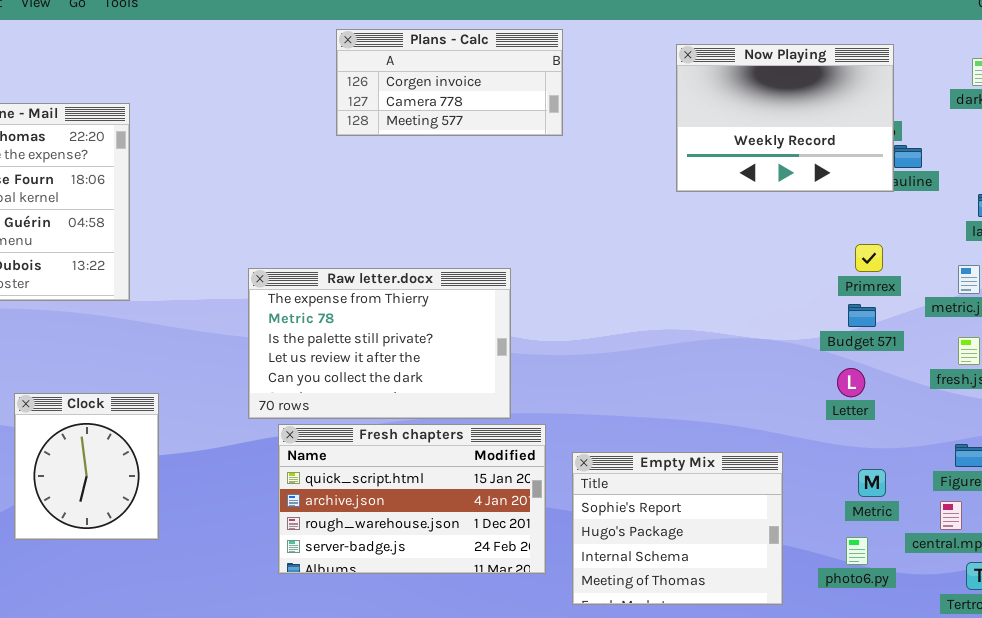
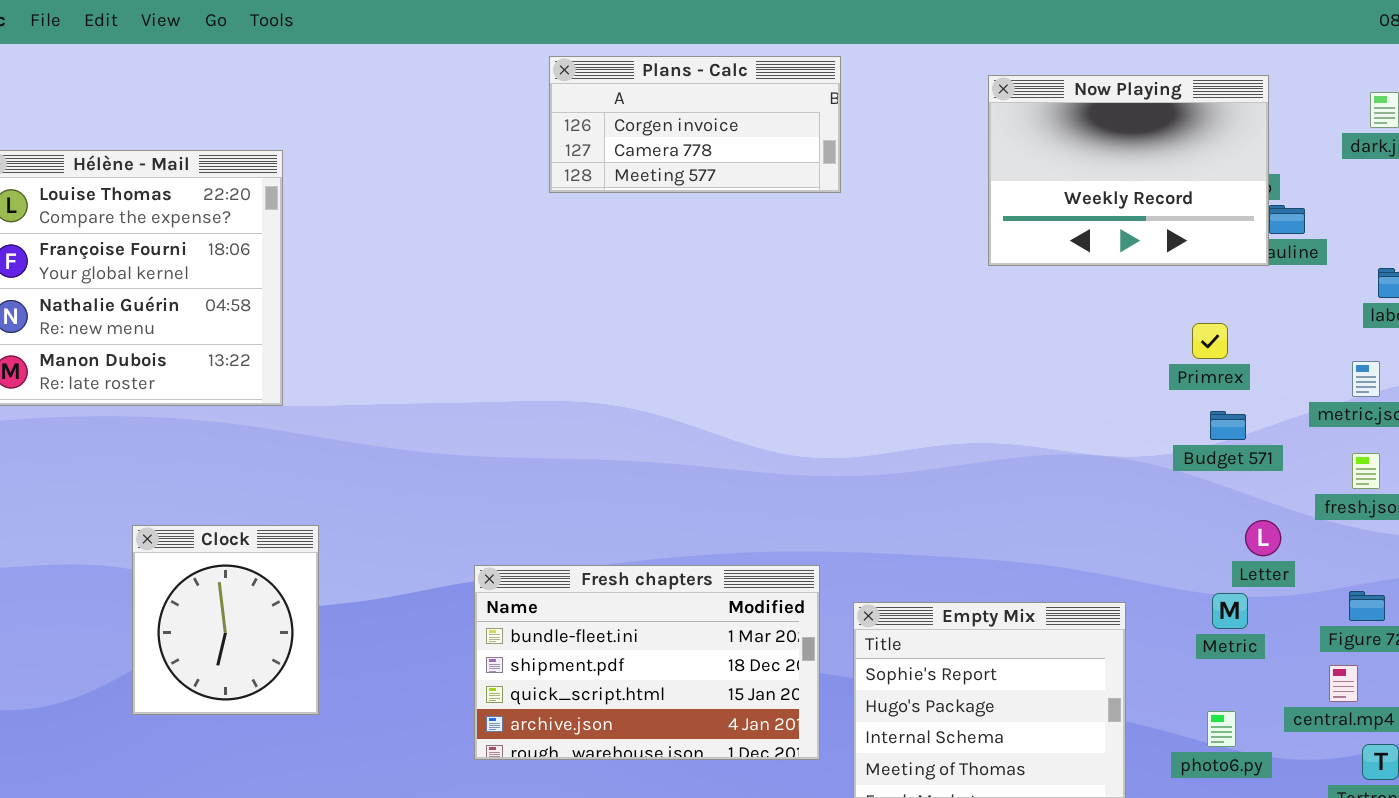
Primrex: [855,244,883,272] -> [1192,323,1228,359], moved
Raw letter.docx: [248,268,511,419] -> none, closed
Letter: [837,368,865,397] -> [1245,520,1281,556], moved
Fresh chapters: [278,424,546,574] -> [474,565,820,760], scrolled up 2 rows
Metric: [858,469,886,497] -> [1212,593,1248,629], moved

